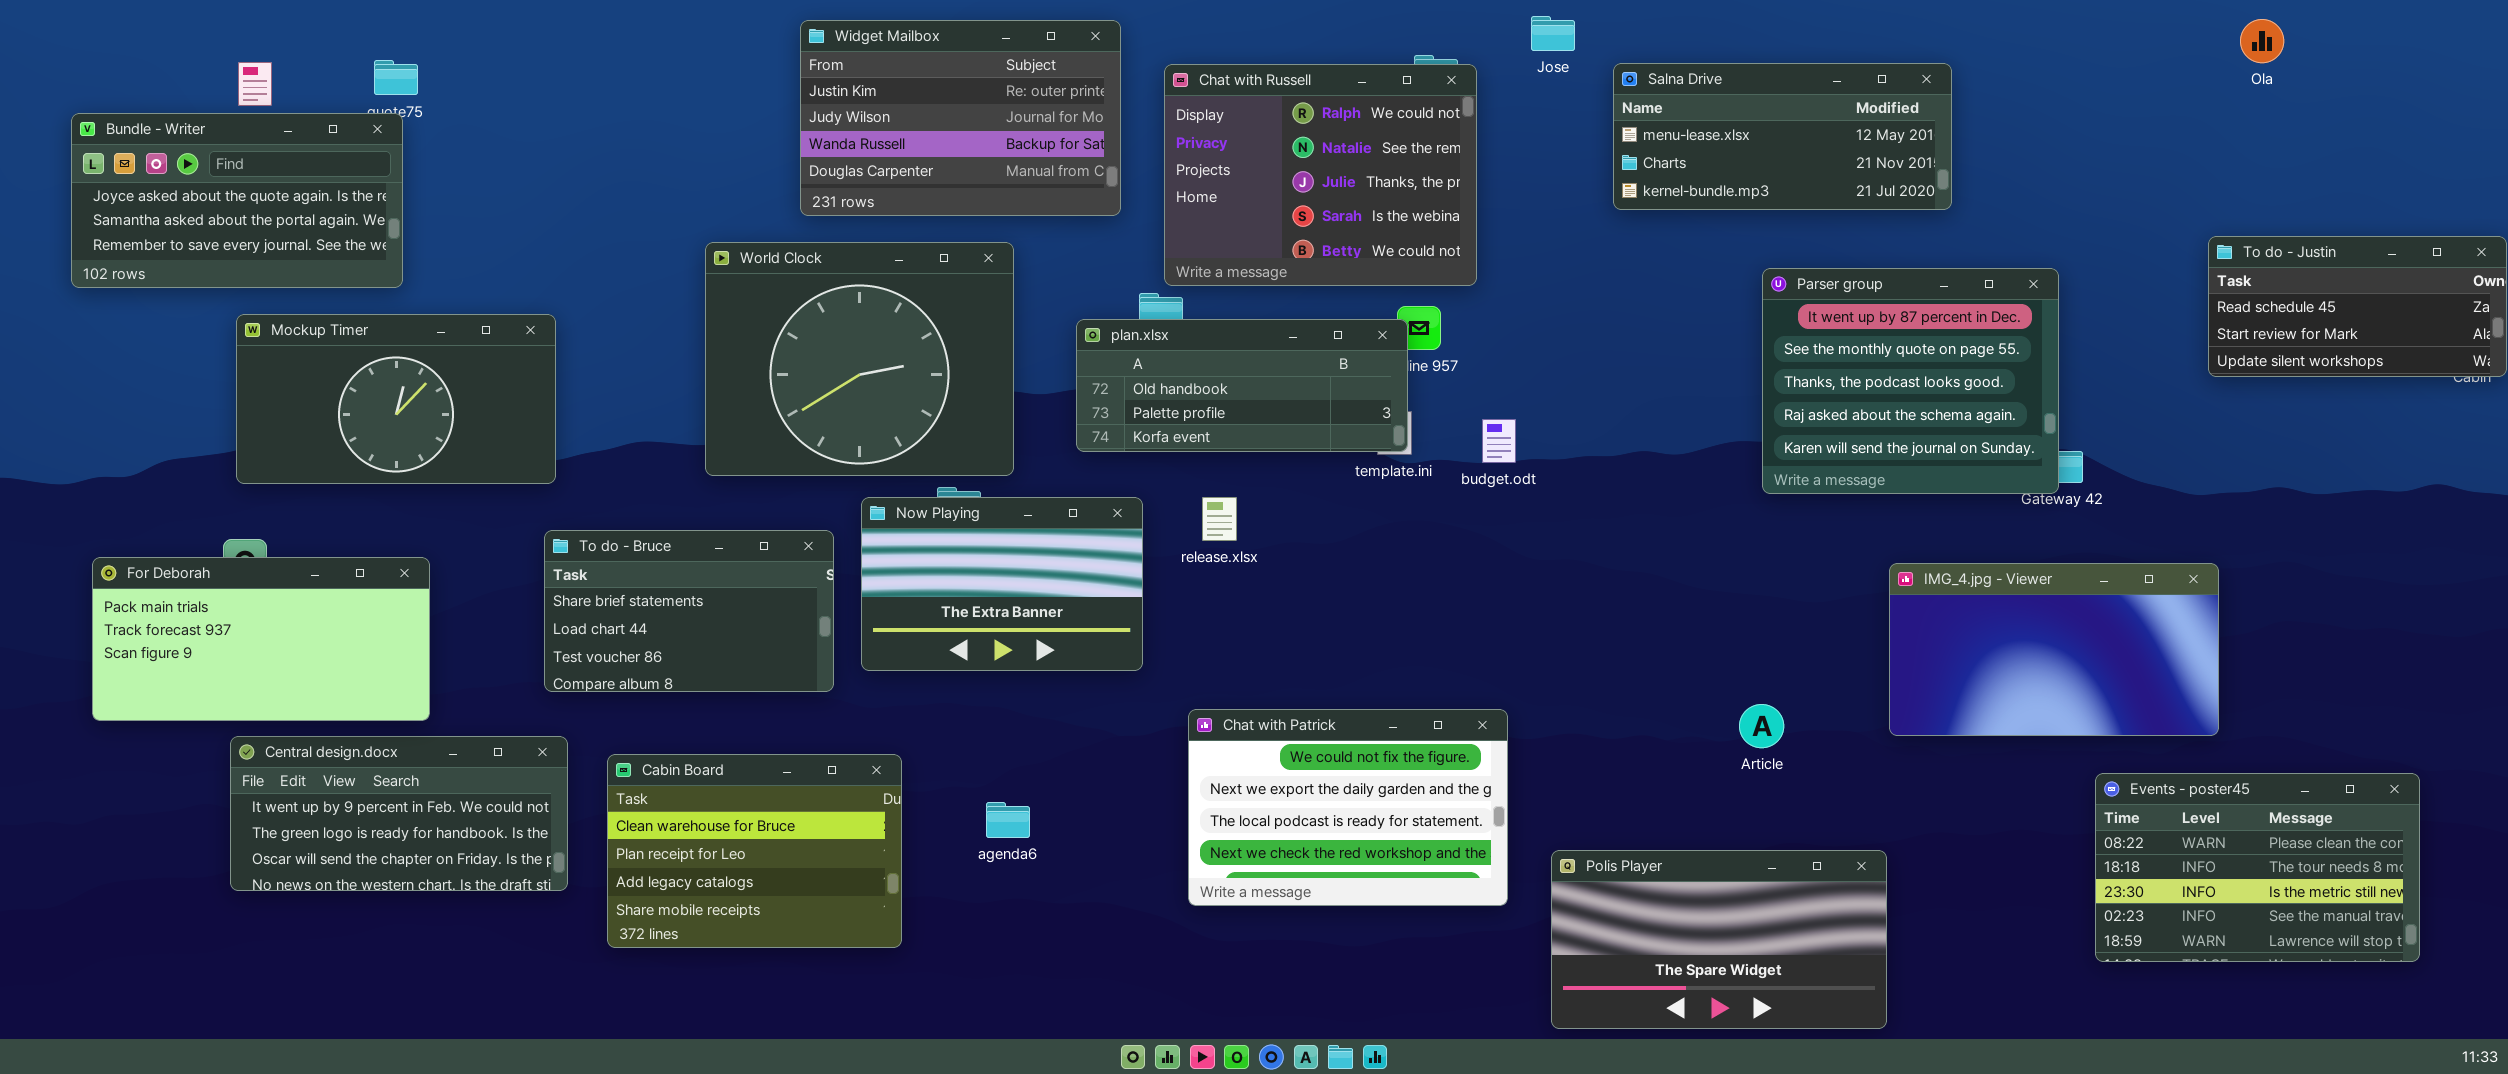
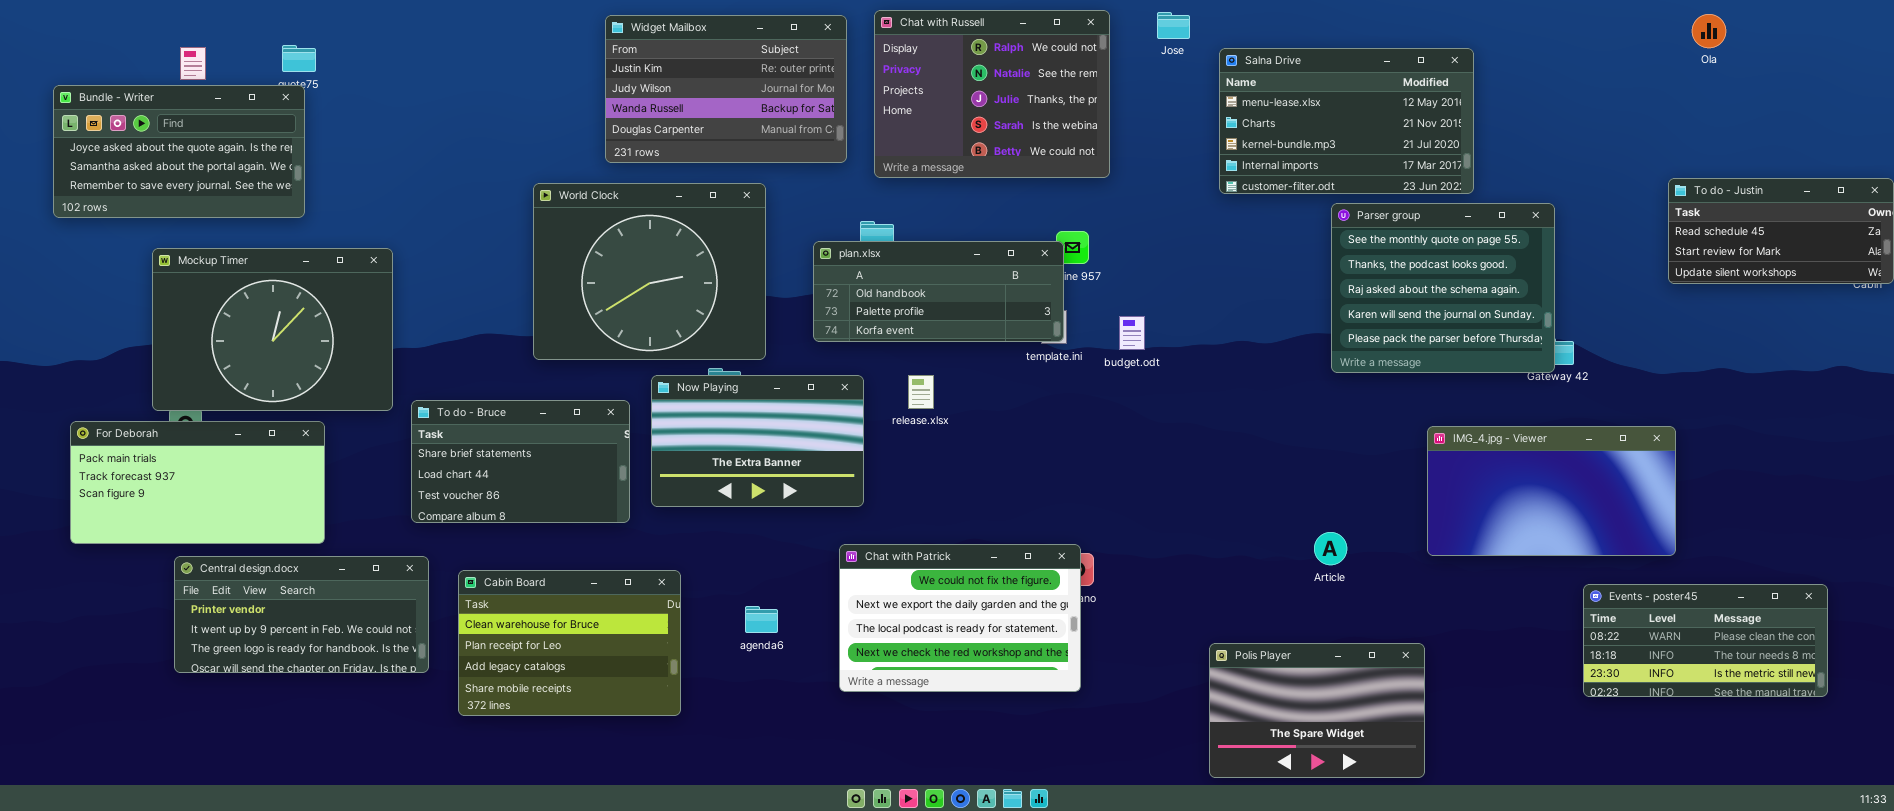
Salna Drive: [1613,63,1952,210] -> [1219,48,1474,194], resized
Chat with Russell: [1164,64,1477,286] -> [874,10,1110,178], moved
Parser group: [1762,268,2059,494] -> [1331,203,1555,373], scrolled down 1 row
Mockup Timer: [236,314,556,484] -> [152,248,393,411], moved, resized
Chat with Patrick: [1188,709,1508,906] -> [839,544,1081,692], moved
Central design.docx: [230,736,568,891] -> [174,556,429,673], scrolled up 1 row
Events - poster45: [2095,773,2420,962] -> [1583,584,1828,697], resized
Polis Player: [1551,850,1887,1029] -> [1209,643,1425,778], resized

